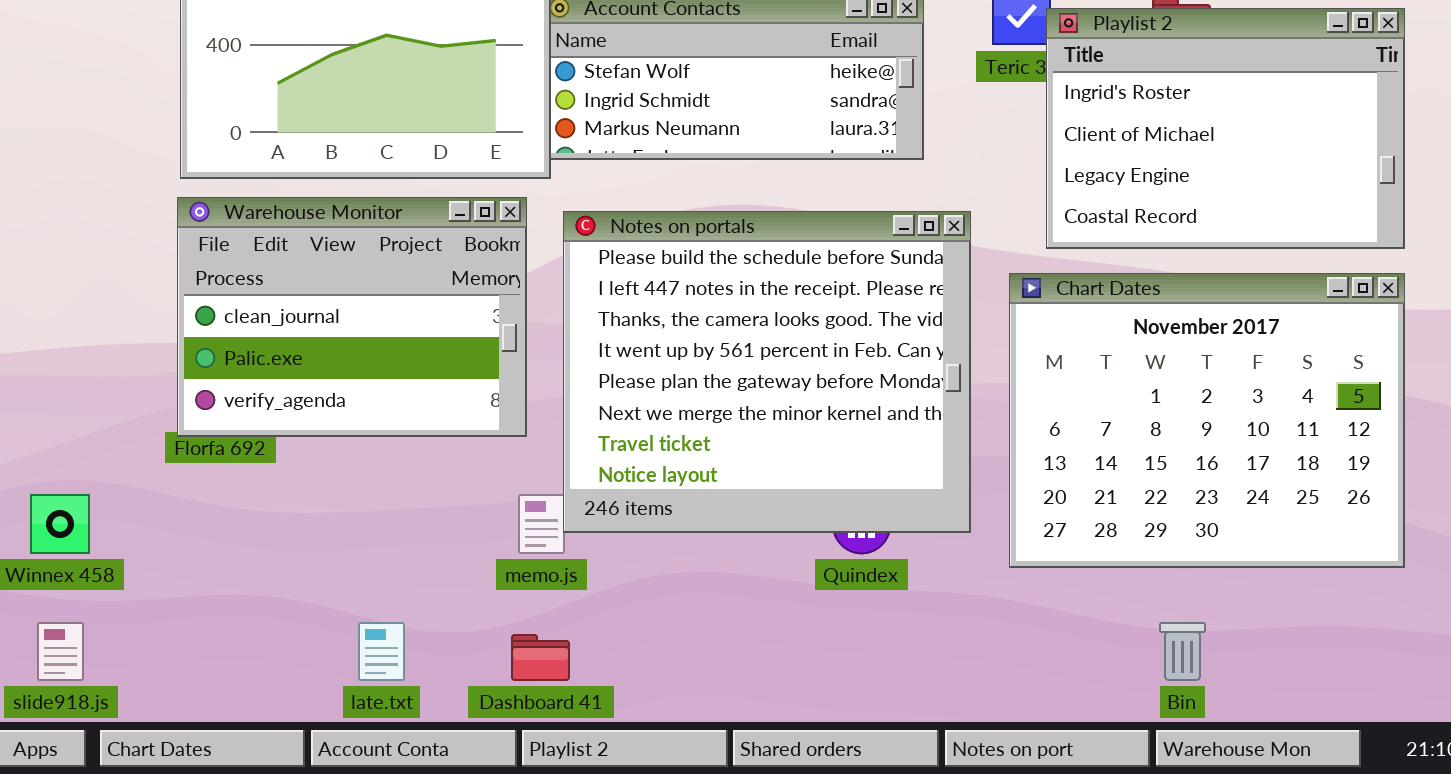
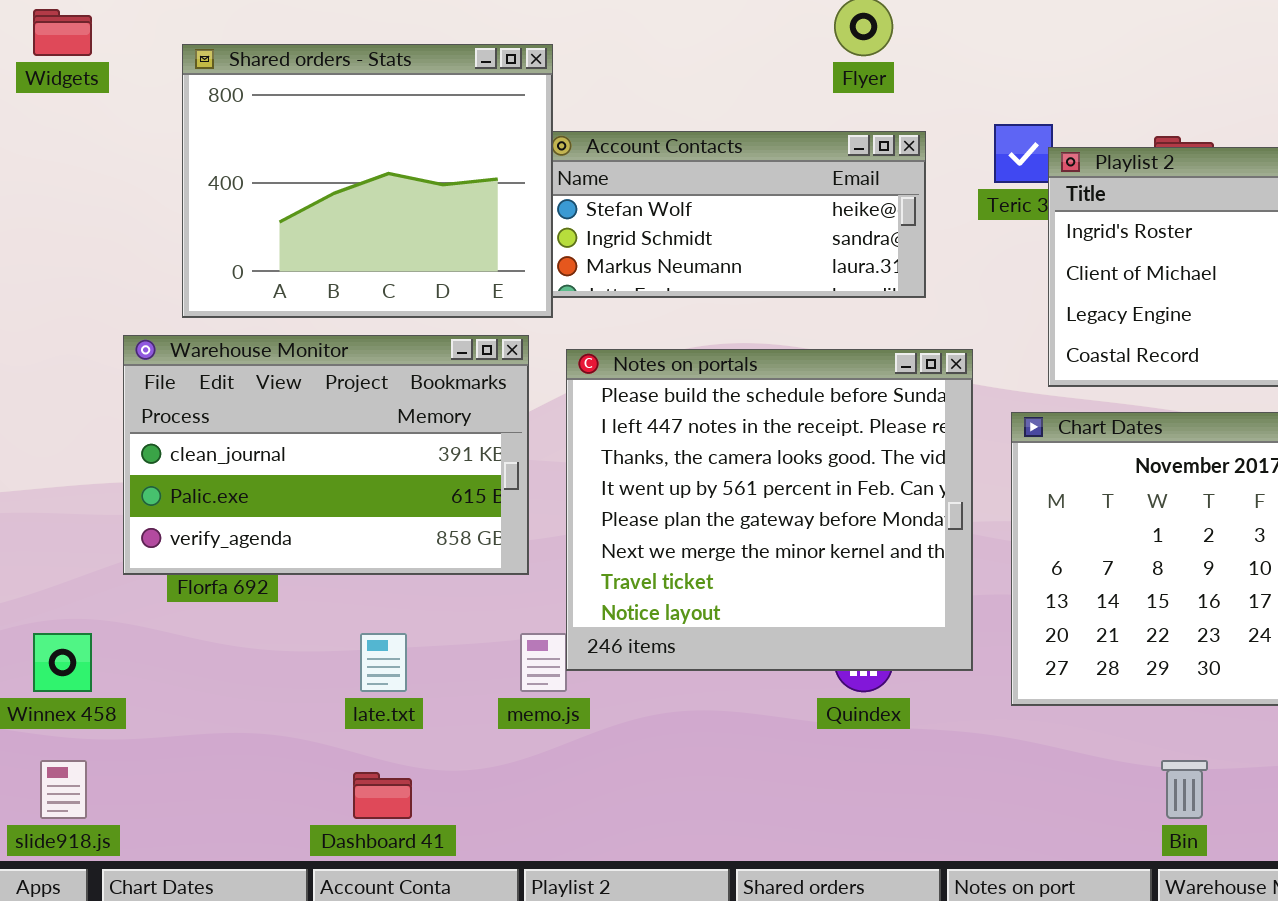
Warehouse Monitor: [177,197,527,437] -> [123,335,529,575], resized
late.txt: [358,622,405,681] -> [360,633,407,692], moved
Dashboard 41: [511,634,570,681] -> [353,772,412,819], moved

